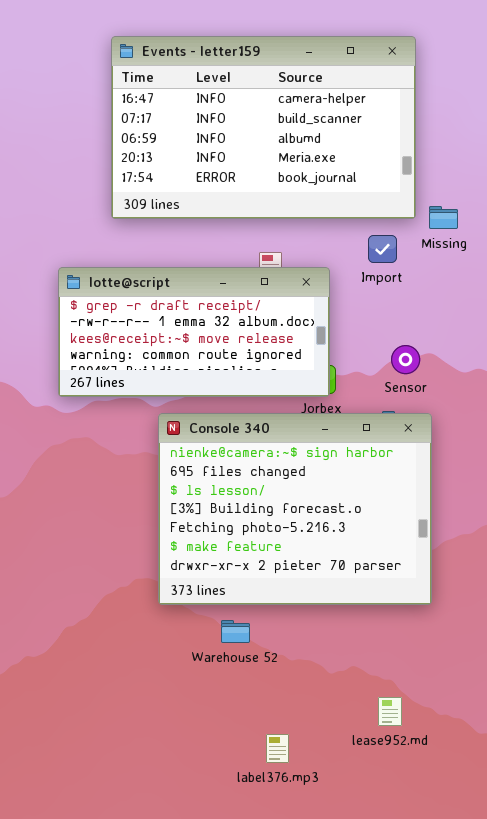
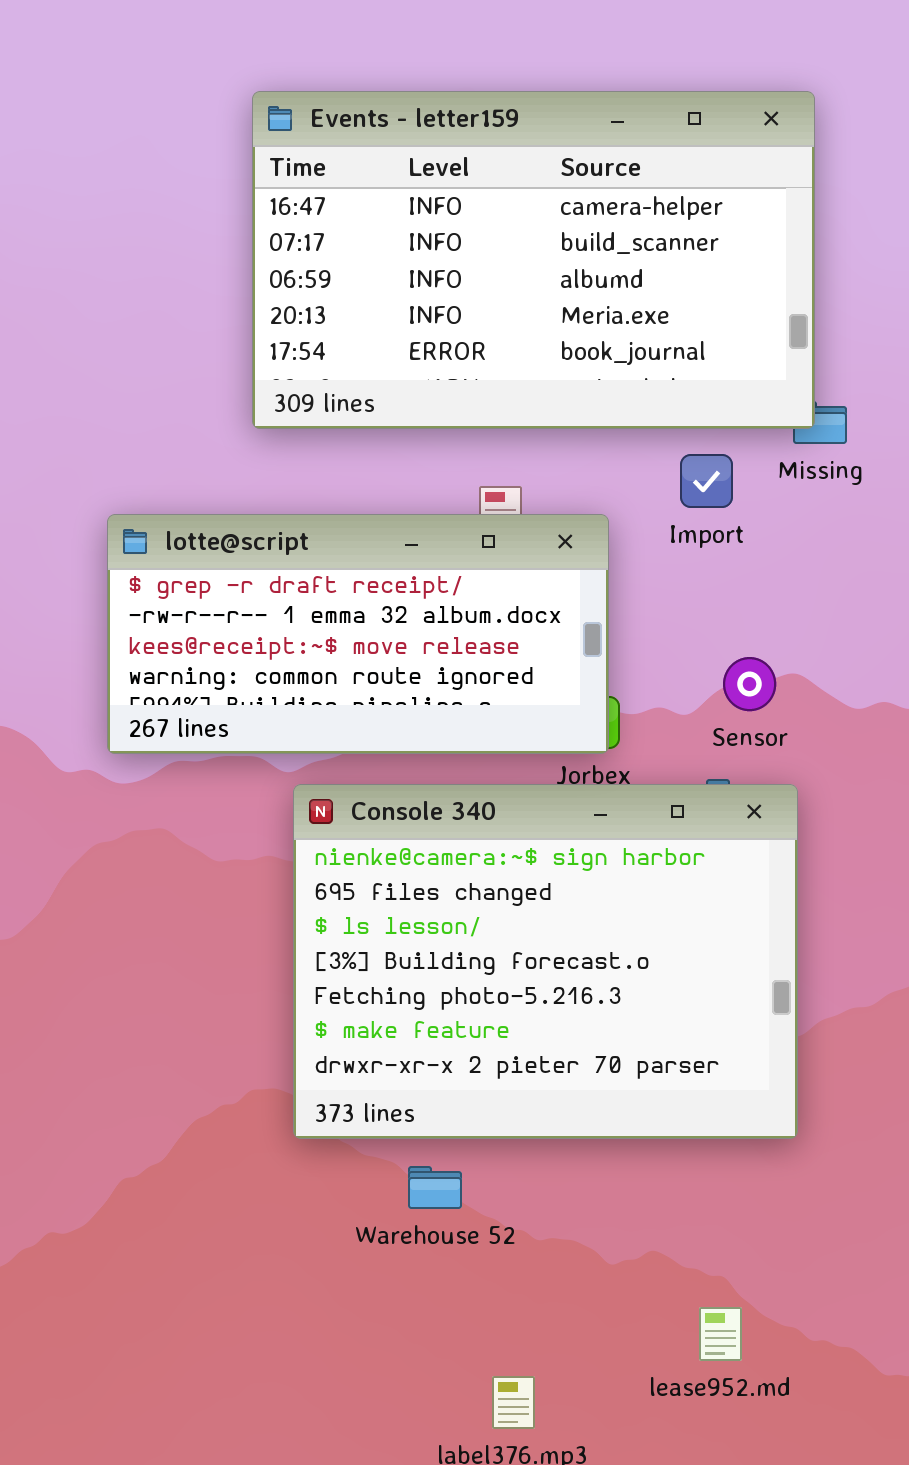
Events - letter159: [111,36,416,219] -> [252,91,815,429], moved

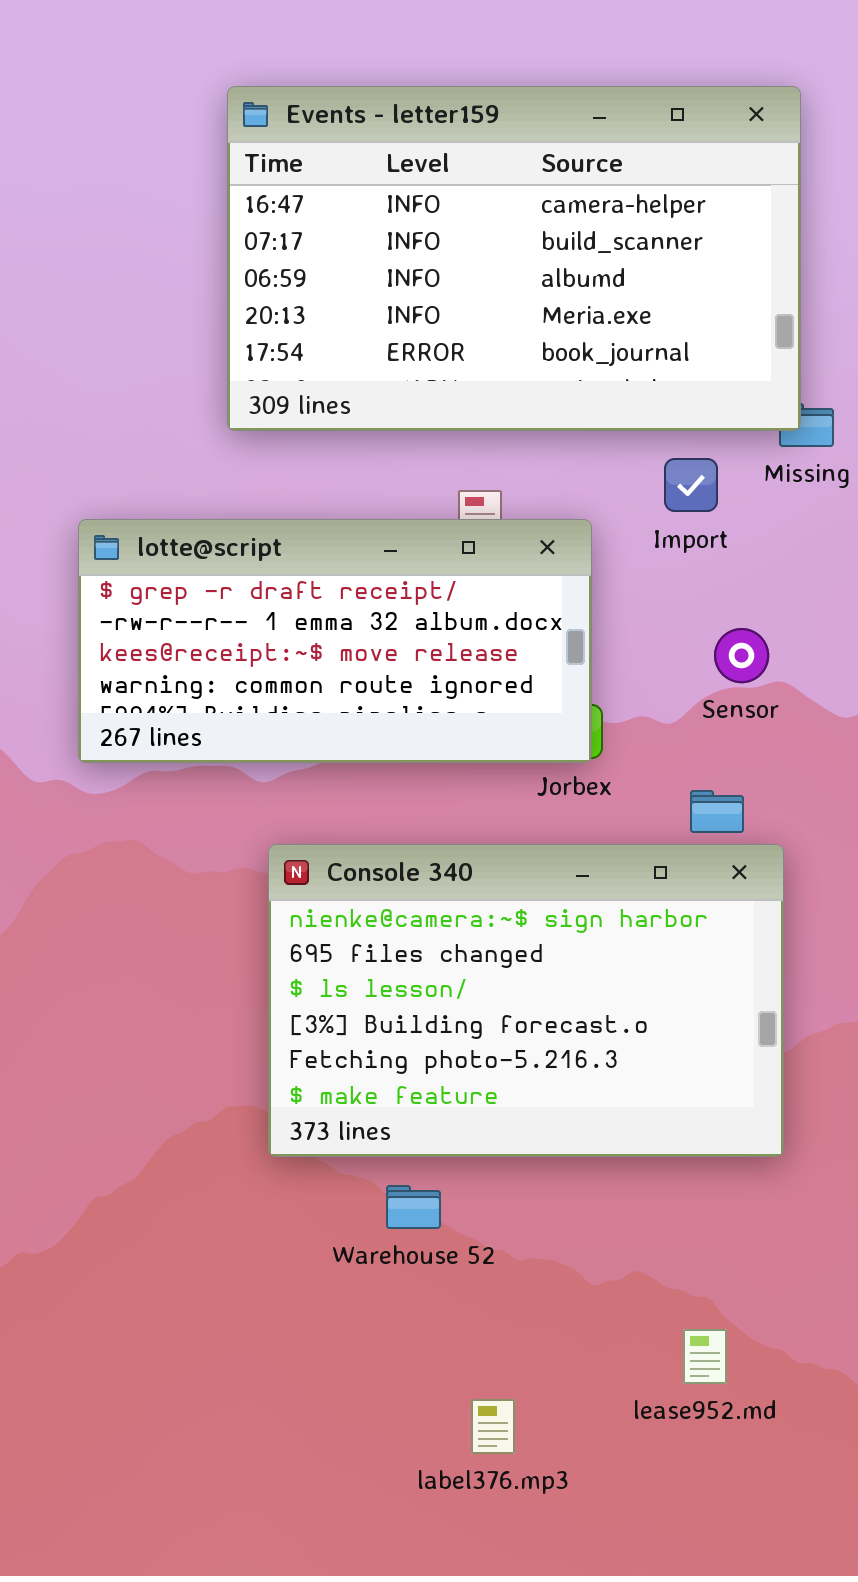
Sensor: [723,657,776,711] -> [714,628,769,683], moved
Console 340: [293,784,798,1139] -> [268,844,784,1157], resized

